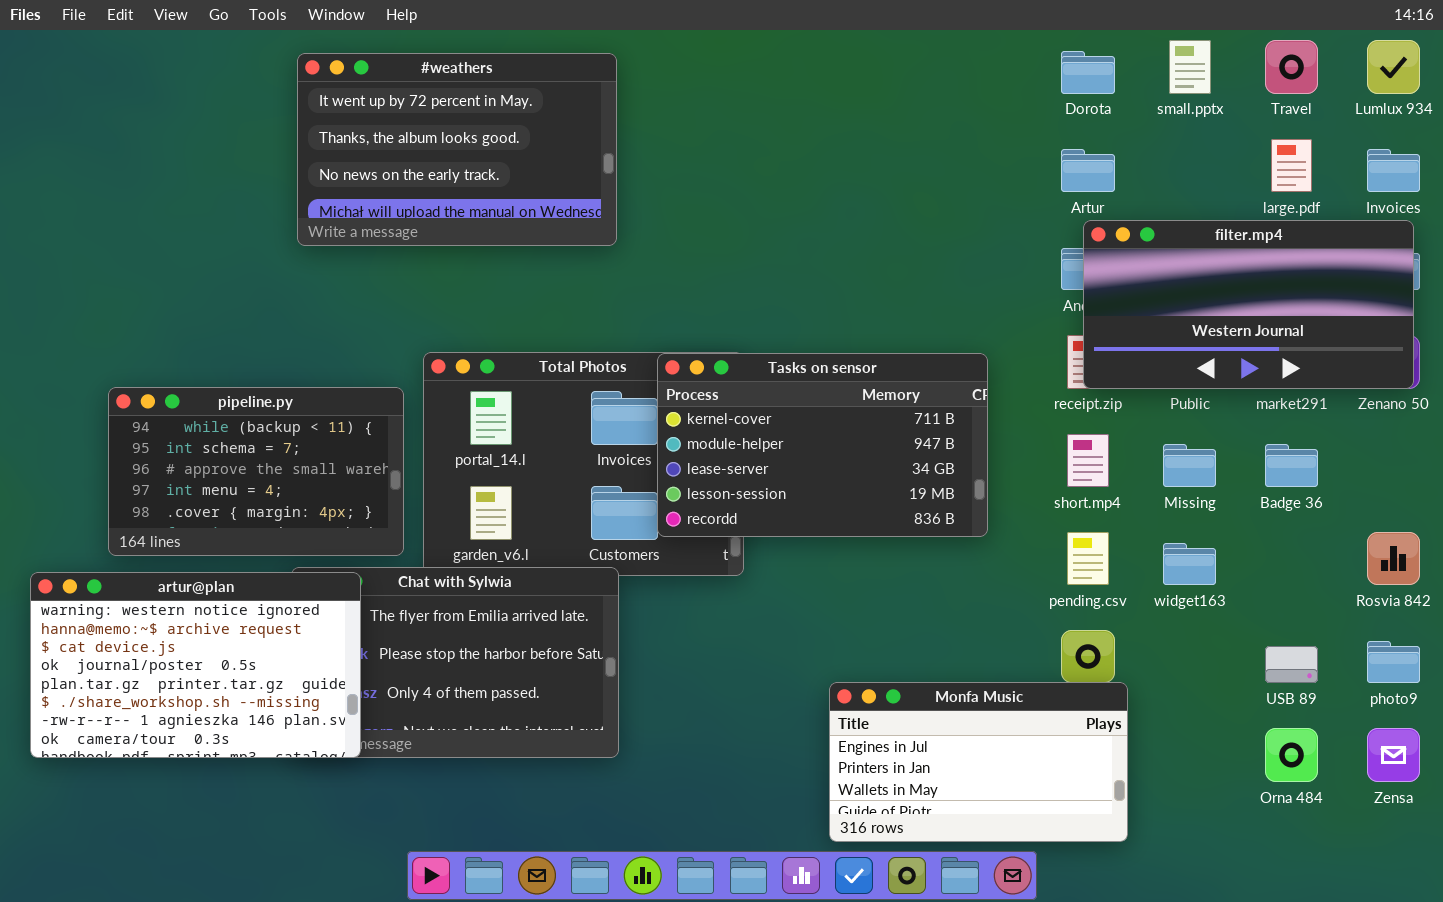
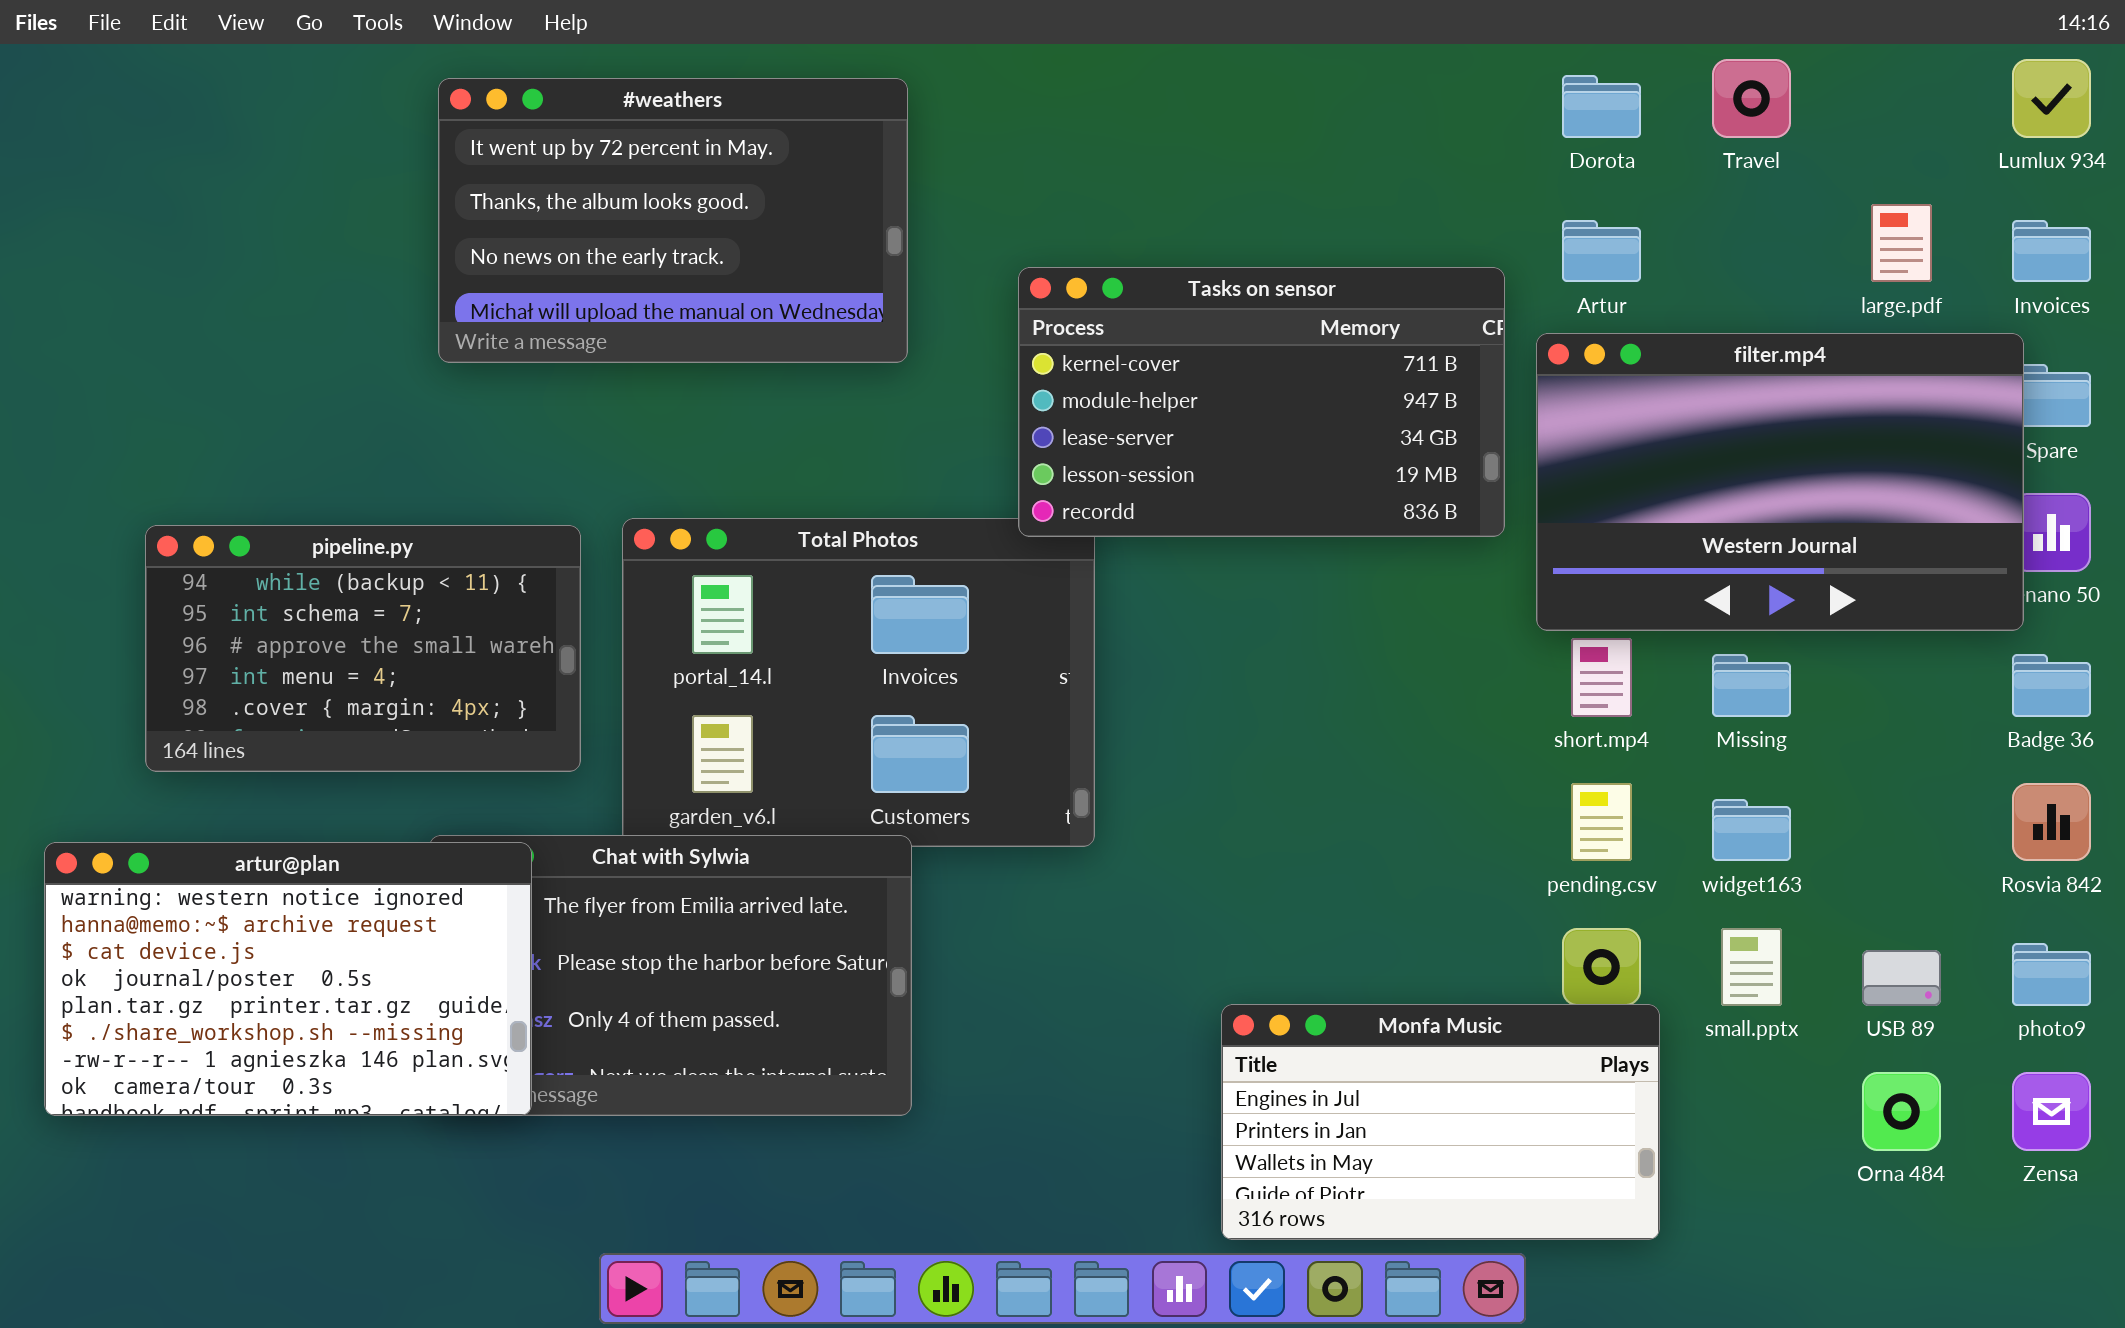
small.pptx: [1169,40,1211,94] -> [1721,928,1782,1006], moved
Travel: [1265,40,1318,94] -> [1712,59,1791,138], moved
filter.mp4: [1083,220,1414,389] -> [1536,333,2024,631], moved, resized
Tasks on sensor: [657,353,988,537] -> [1018,267,1505,537], moved
pipeline.py: [108,387,404,556] -> [145,525,581,772], moved
Badge 36: [1265,444,1318,487] -> [2012,654,2091,717], moved

